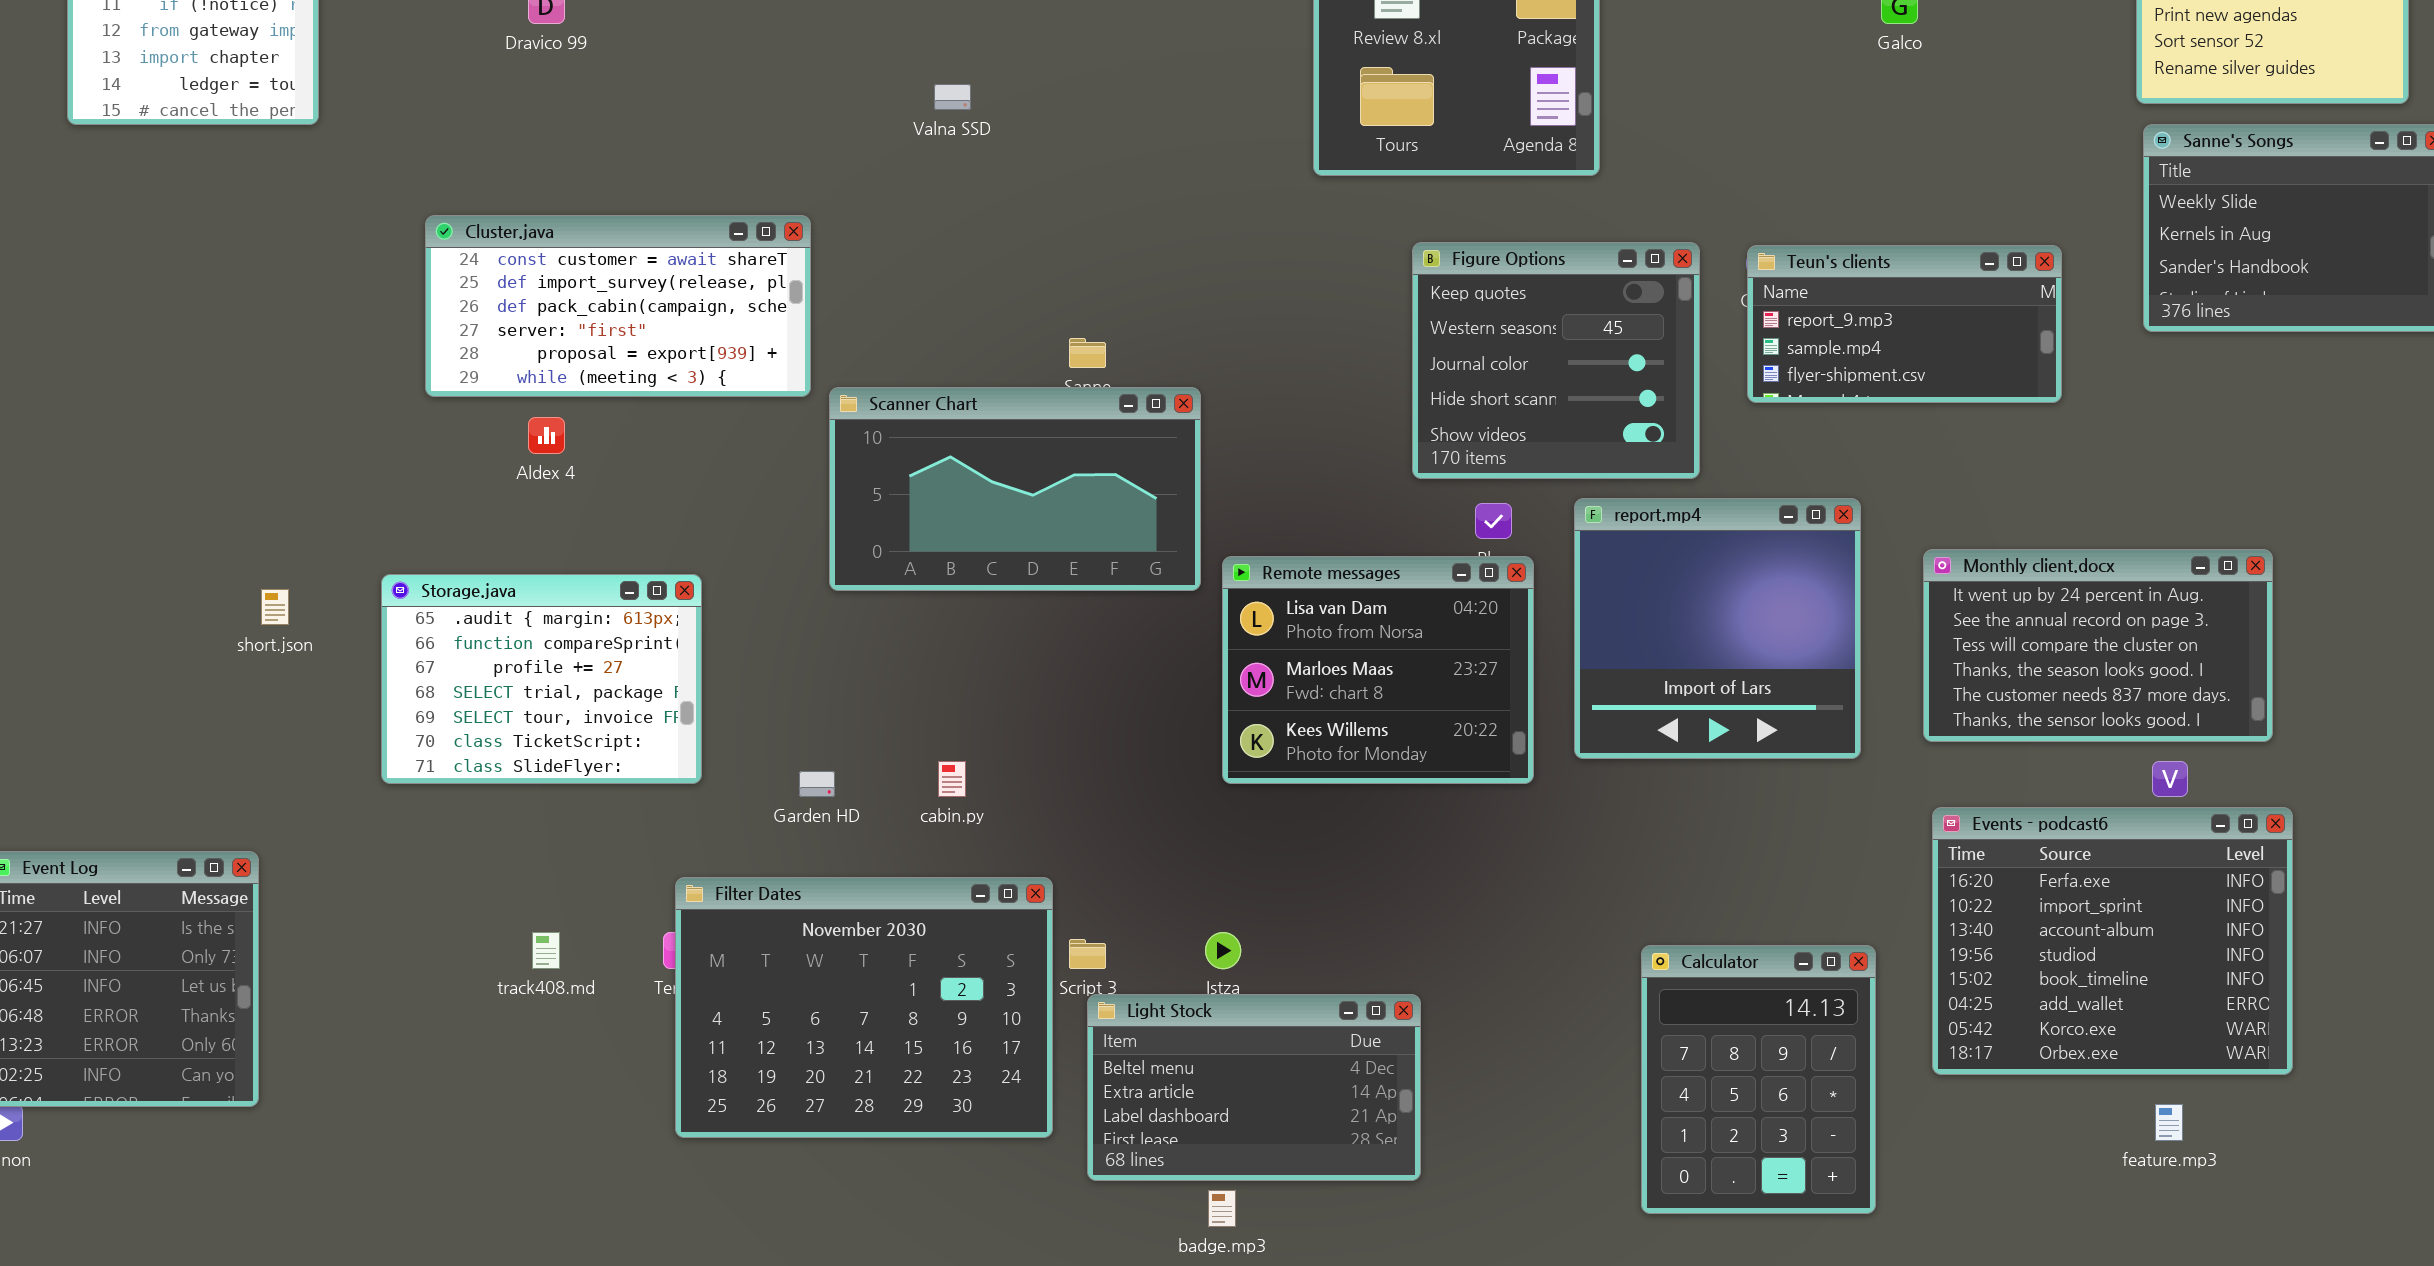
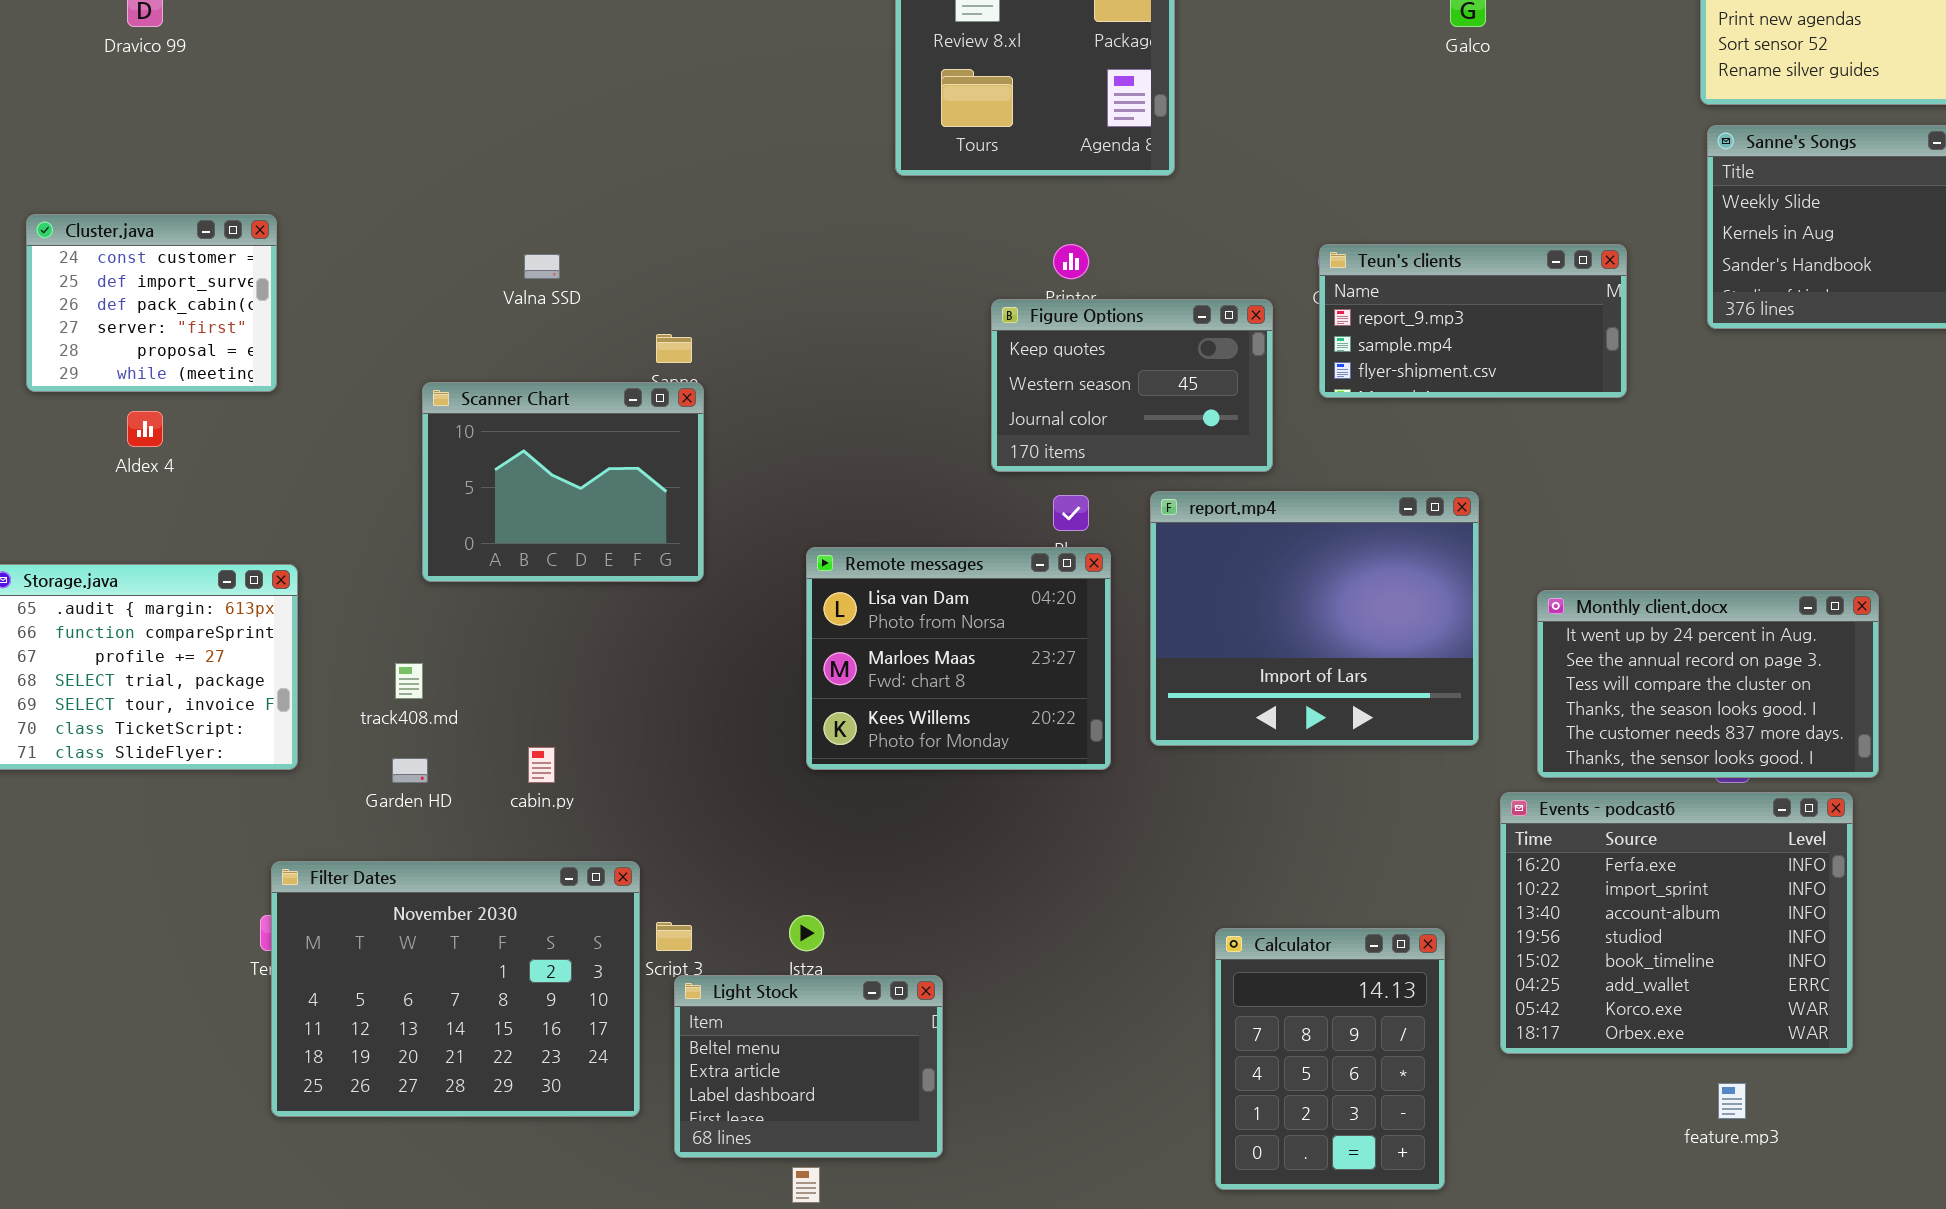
Valna SSD: [934,84,971,110] -> [524,254,560,279], moved
Cluster.java: [425,215,811,397] -> [26,214,277,392], resized
Figure Options: [1412,242,1700,479] -> [991,299,1273,472], resized
Scanner Chart: [829,387,1201,591] -> [422,382,704,582], resized
report.mp4: [1574,498,1861,759] -> [1150,491,1479,746], resized
Monthly client.docx: [1923,549,2273,742] -> [1537,590,1879,778], moved
track408.md: [532,932,560,969] -> [395,663,423,699], moved
Light Stock: [1087,994,1421,1181] -> [674,975,943,1158], resized

